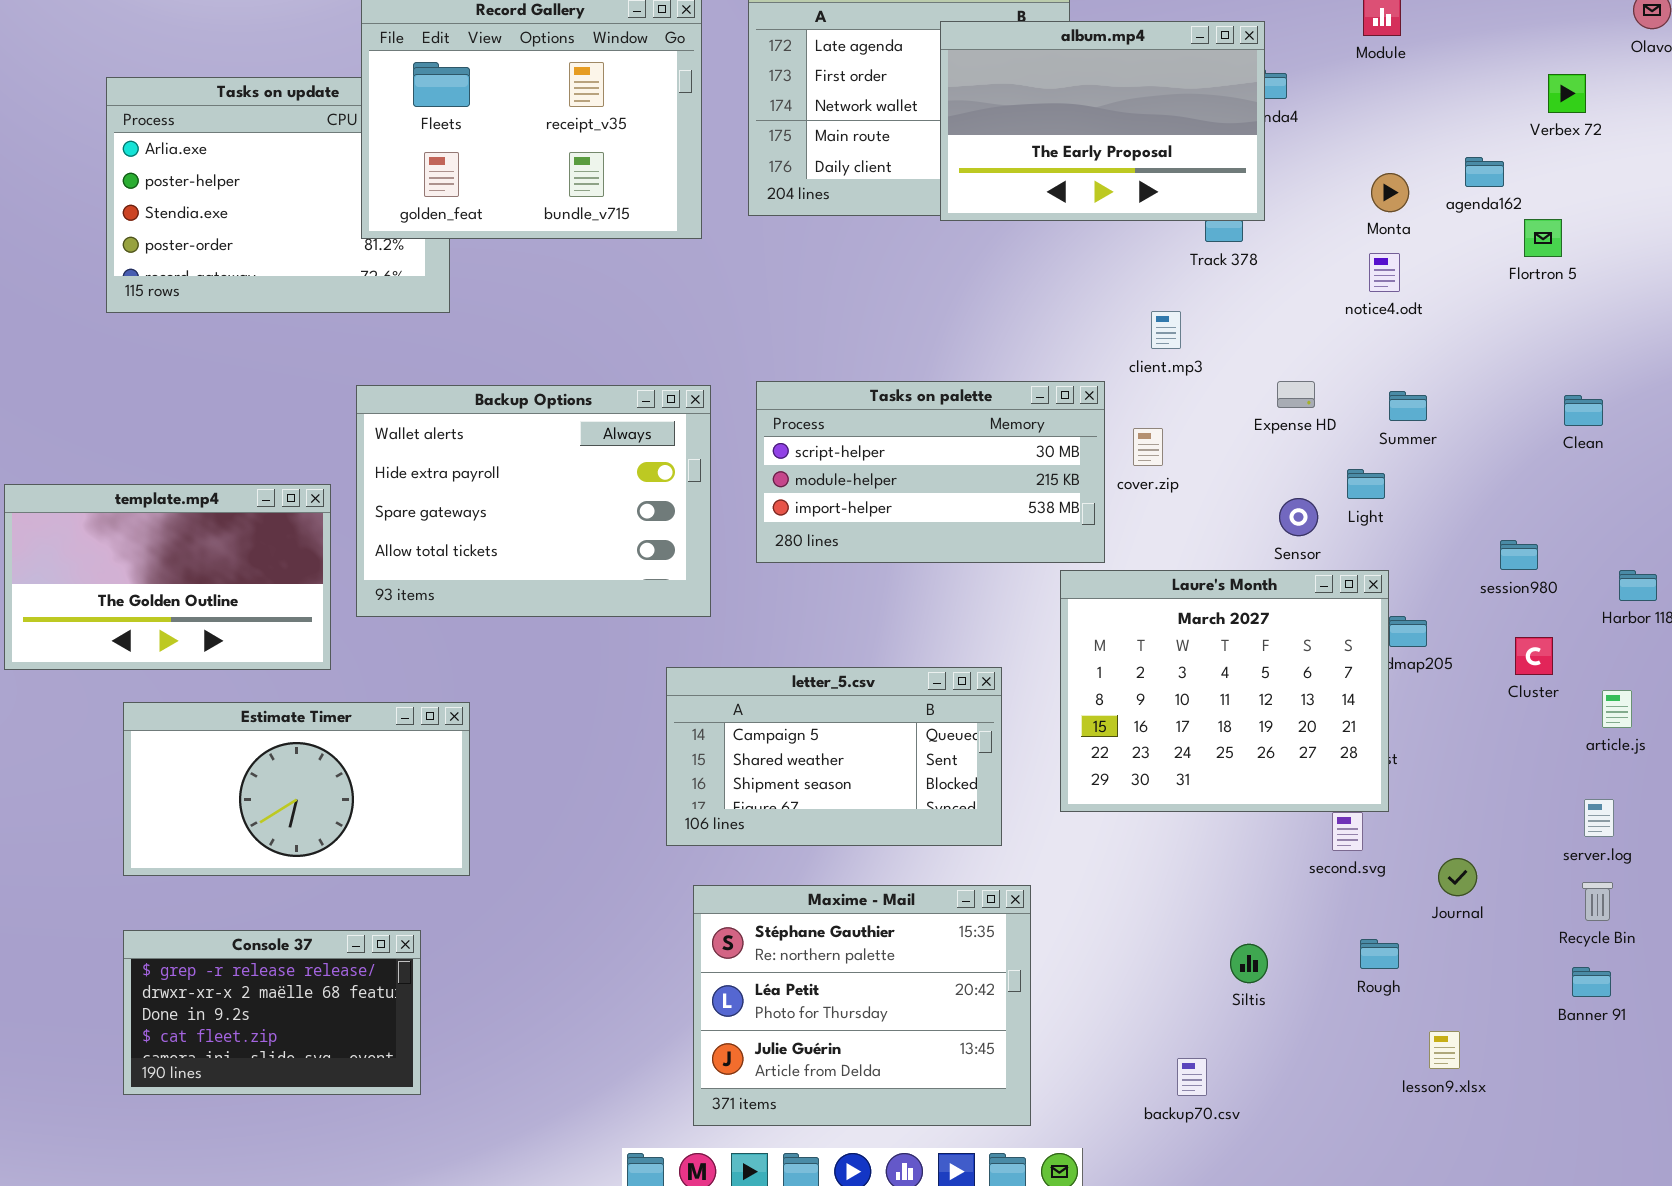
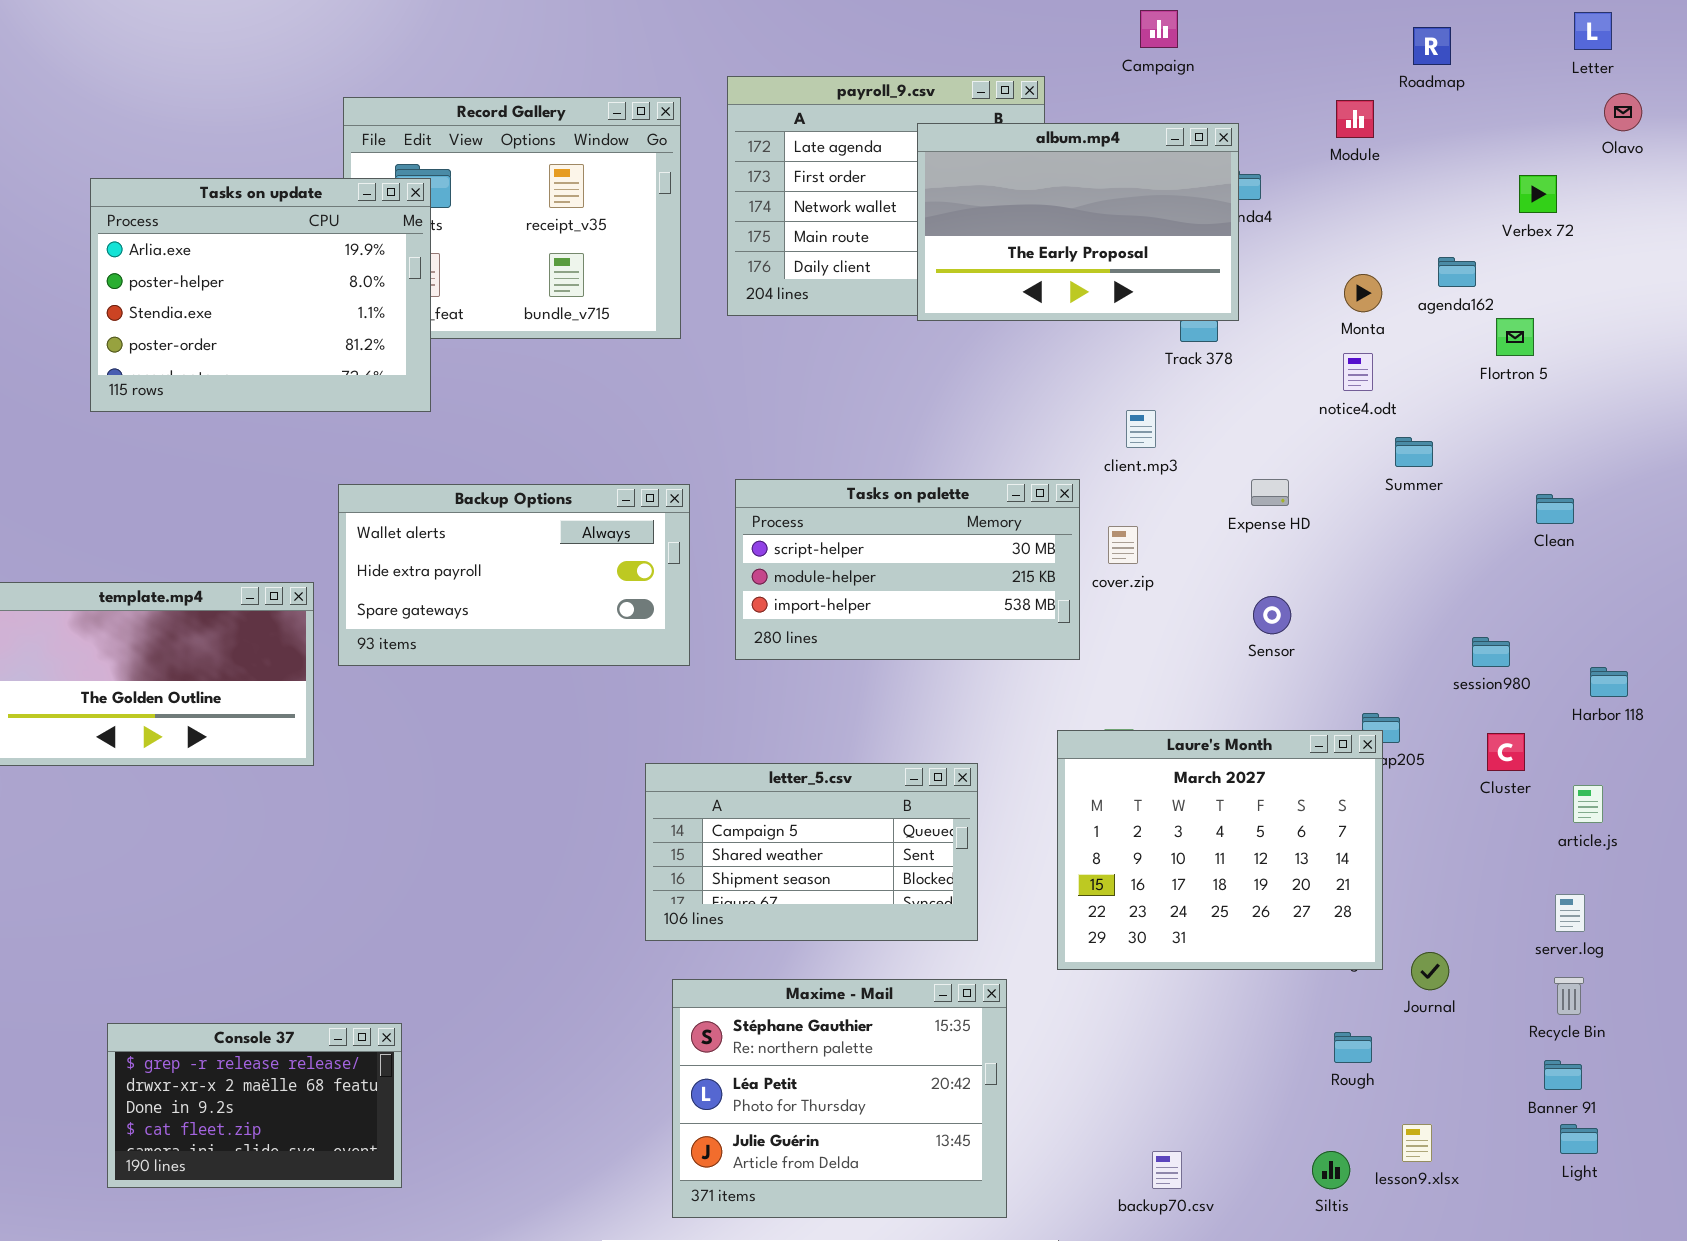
Tasks on update: [106,77,450,313] -> [90,178,431,412], raised
Backup Options: [356,385,711,617] -> [338,484,690,666], resized
Summer: [1389,391,1427,421] -> [1395,437,1433,467], moved
Light: [1347,469,1385,499] -> [1560,1124,1598,1154], moved
Laure's Month: [1060,570,1389,812] -> [1057,730,1383,970], moved
Estimate Timer: [123,702,470,876] -> none, closed
Siltis: [1230,944,1268,983] -> [1312,1151,1350,1189], moved

